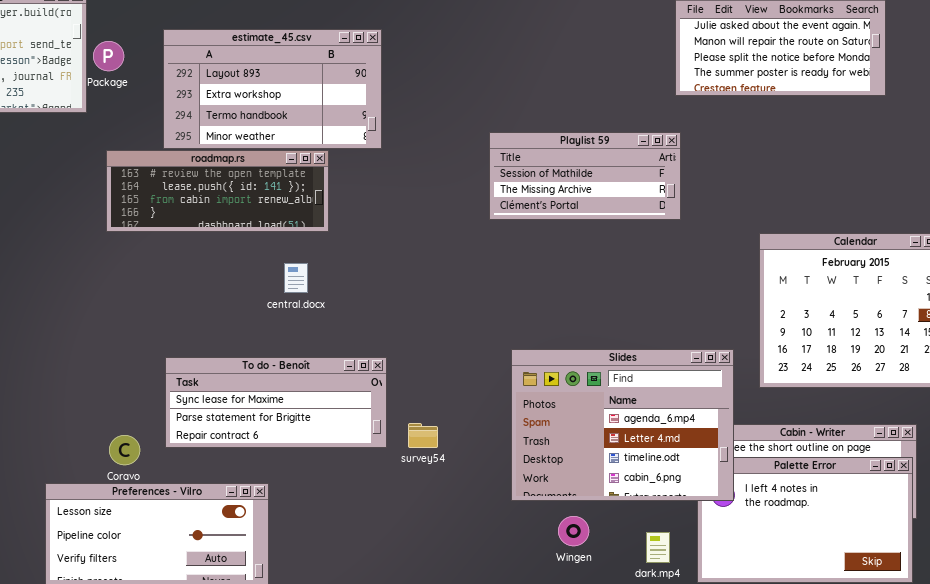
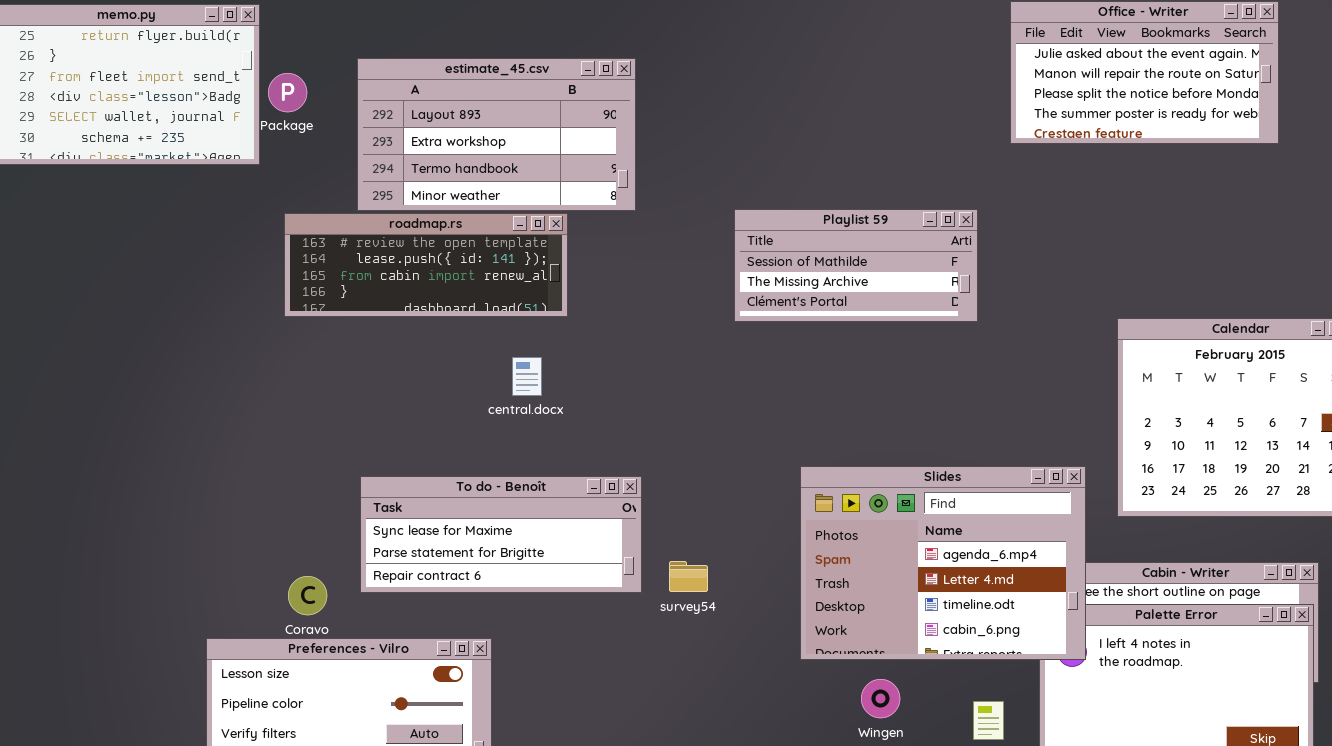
Playlist 59: [489,132,681,220] -> [734,209,978,322], moved

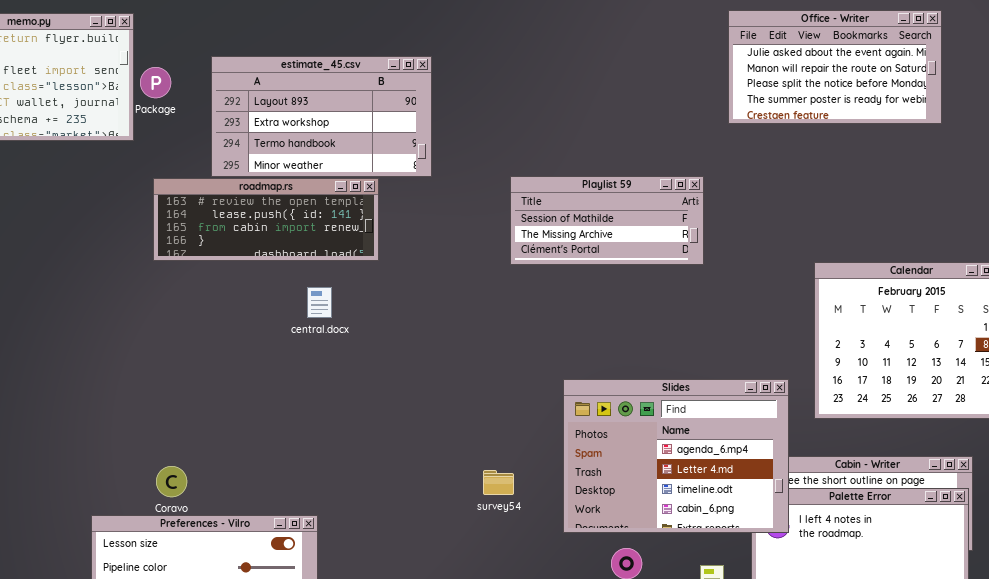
central.docx: [512,357,542,396] -> [307,287,332,318], moved
To do - Benoît: [360,476,642,593] -> none, closed
survey54: [669,561,708,592] -> [483,470,514,495], moved

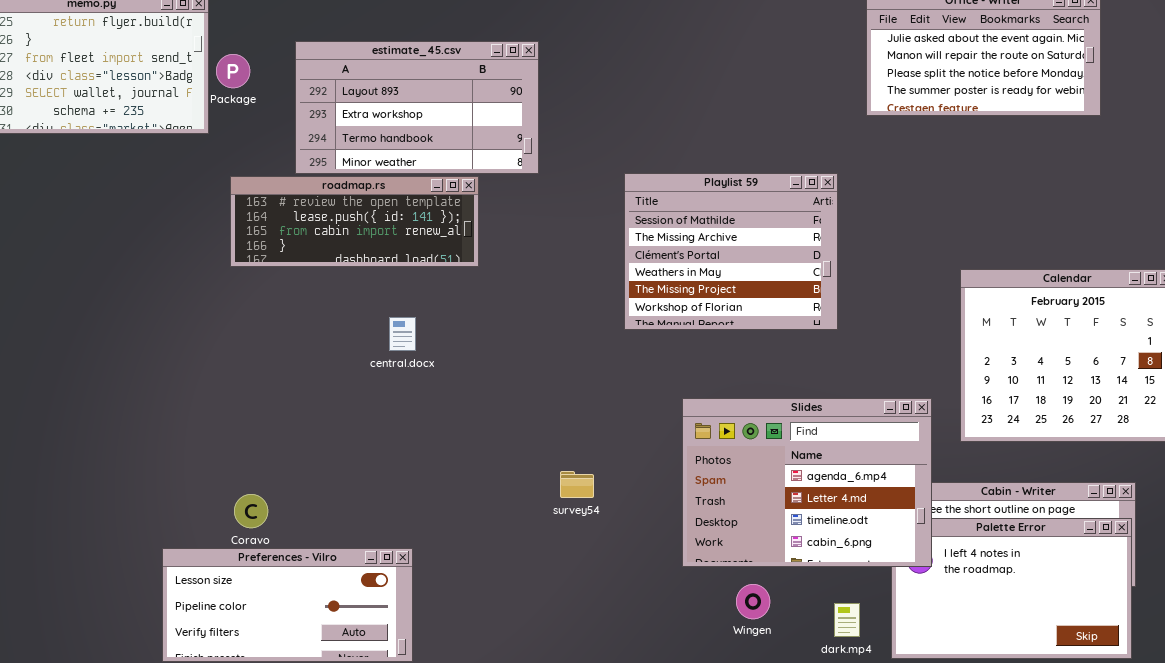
Playlist 59: [510,176,704,265] -> [624,173,838,330], resized
central.docx: [307,287,332,318] -> [389,317,416,351], moved
survey54: [483,470,514,495] -> [560,471,594,498], moved

